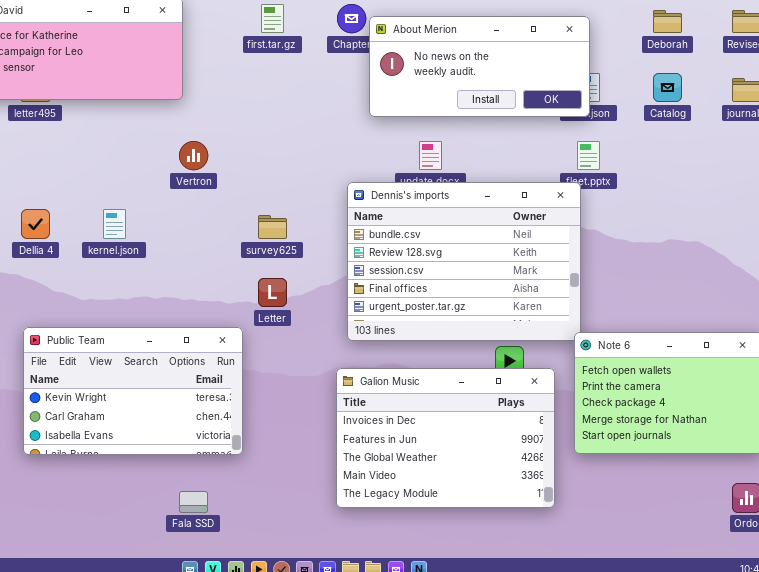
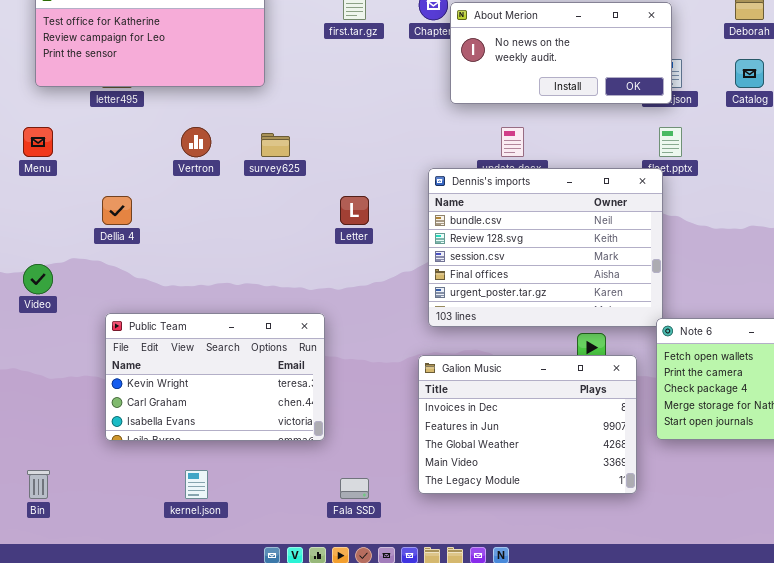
Vertron: [179,141,208,170] -> [181,127,211,157], moved
kernel.json: [103,209,126,239] -> [185,470,208,499], moved
survey625: [258,215,287,239] -> [261,133,290,157], moved
Letter: [258,278,287,307] -> [340,196,369,225], moved
Fala SSD: [179,491,208,513] -> [340,478,369,499], moved

